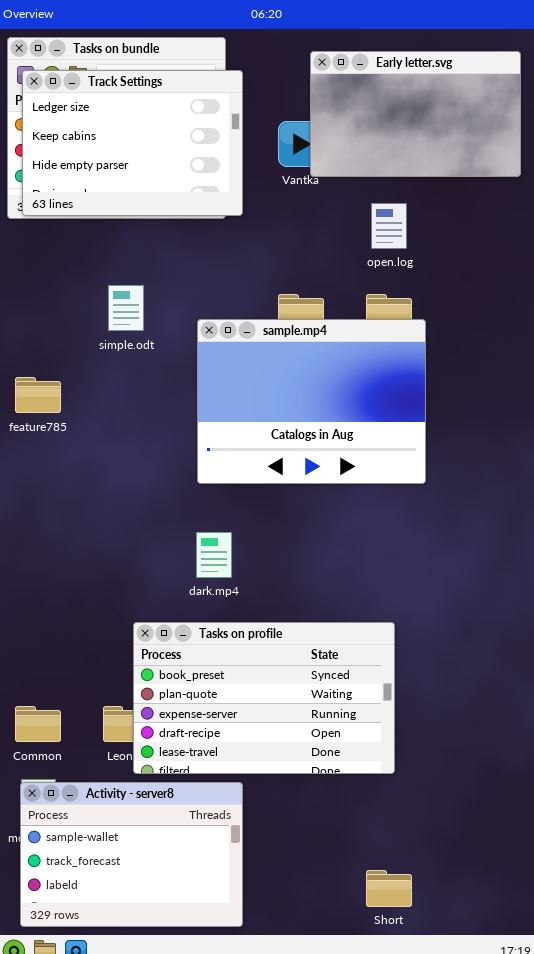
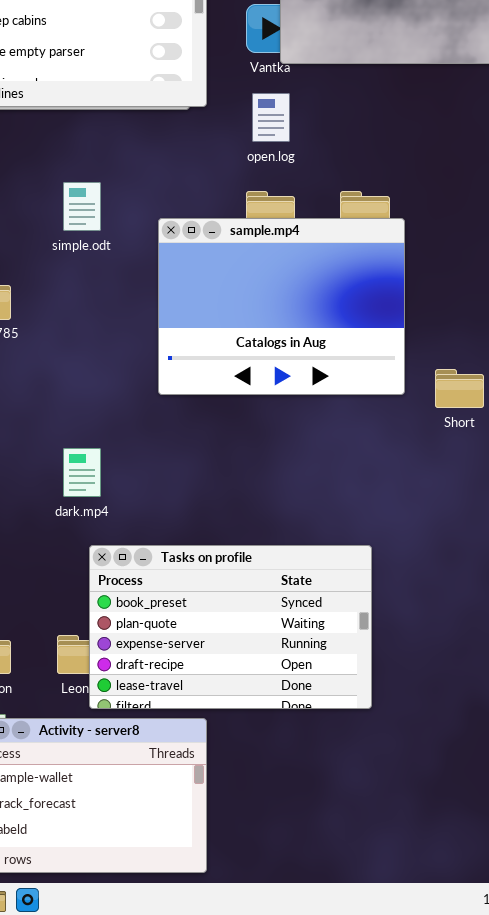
open.log: [371,203,407,249] -> [252,93,290,142], moved
dark.mp4: [196,532,232,578] -> [63,448,101,497], moved
Short: [366,870,412,907] -> [435,369,484,408], moved

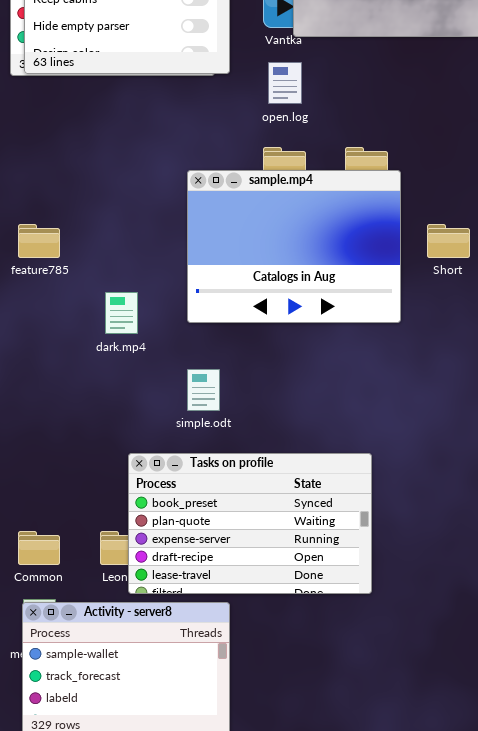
simple.odt: [63,182,101,231] -> [187,369,220,411], moved
Short: [435,369,484,408] -> [427,224,470,258], moved
dark.mp4: [63,448,101,497] -> [105,292,138,334], moved

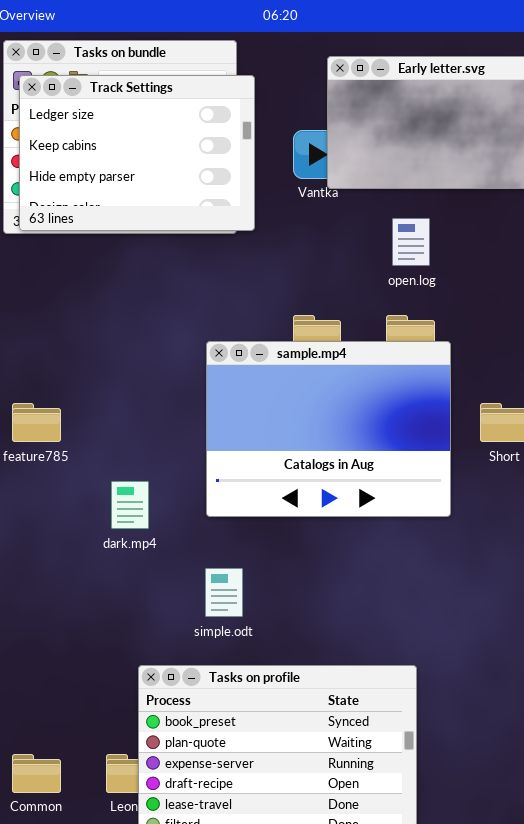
open.log: [268,62,302,104] -> [392,218,430,266], moved

